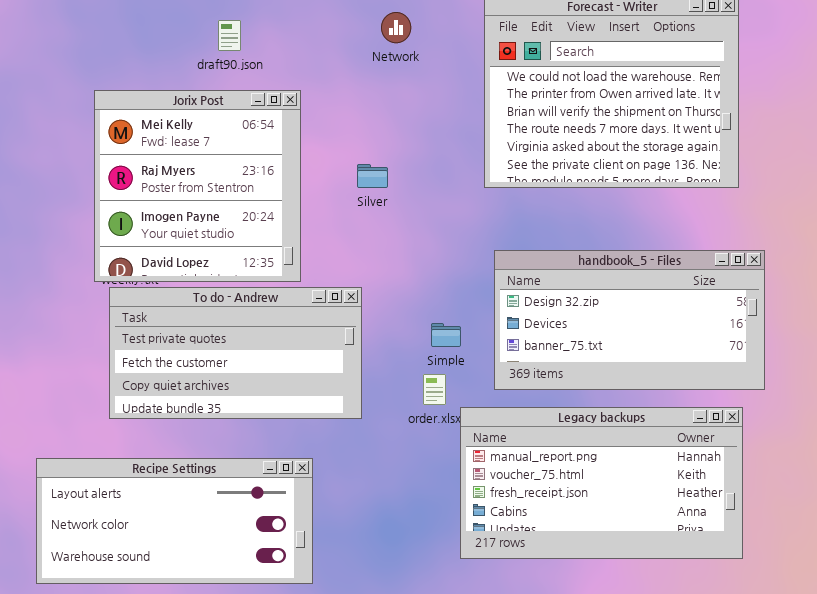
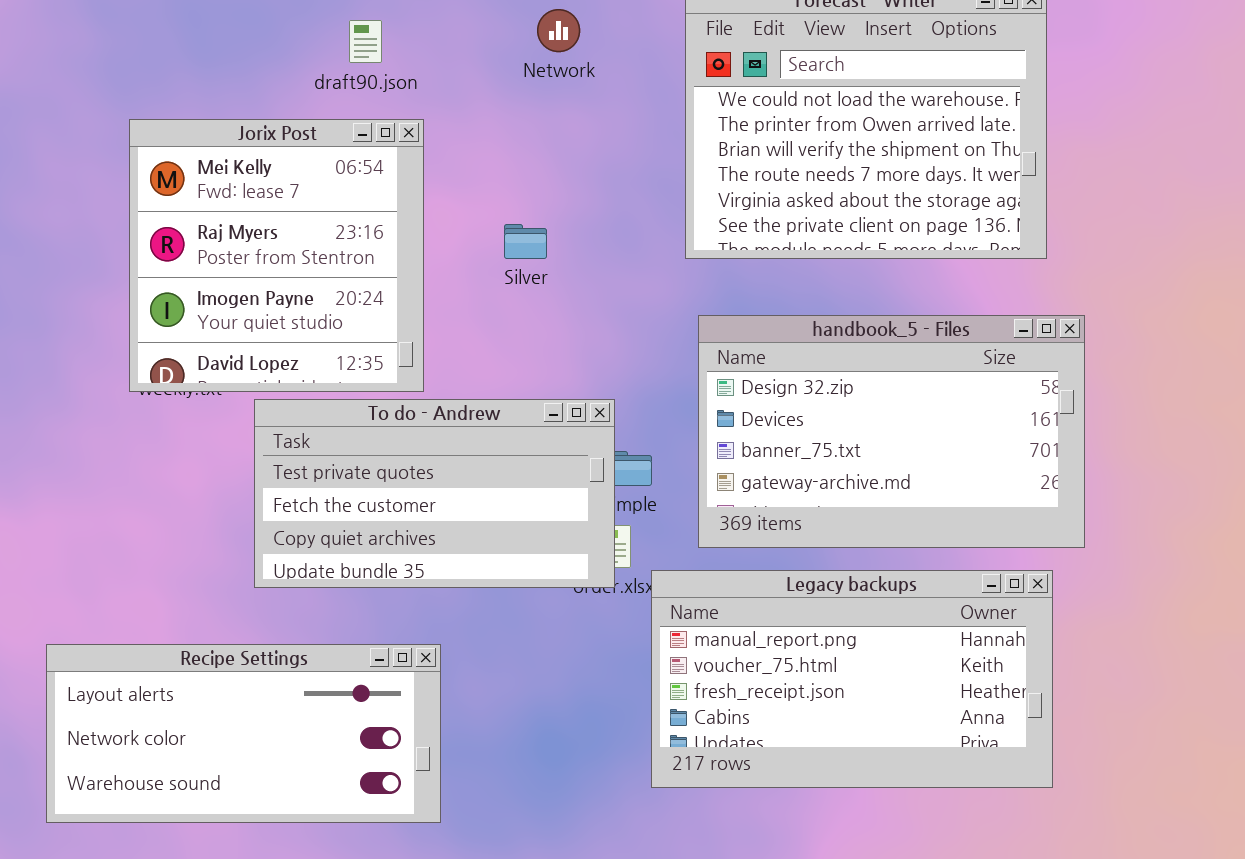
draft90.json: [218,20,241,51] -> [349,20,382,63], moved
handbook_5 - Files: [494,250,765,390] -> [698,315,1085,548], resized
To do - Andrew: [109,287,362,419] -> [254,399,615,588], moved

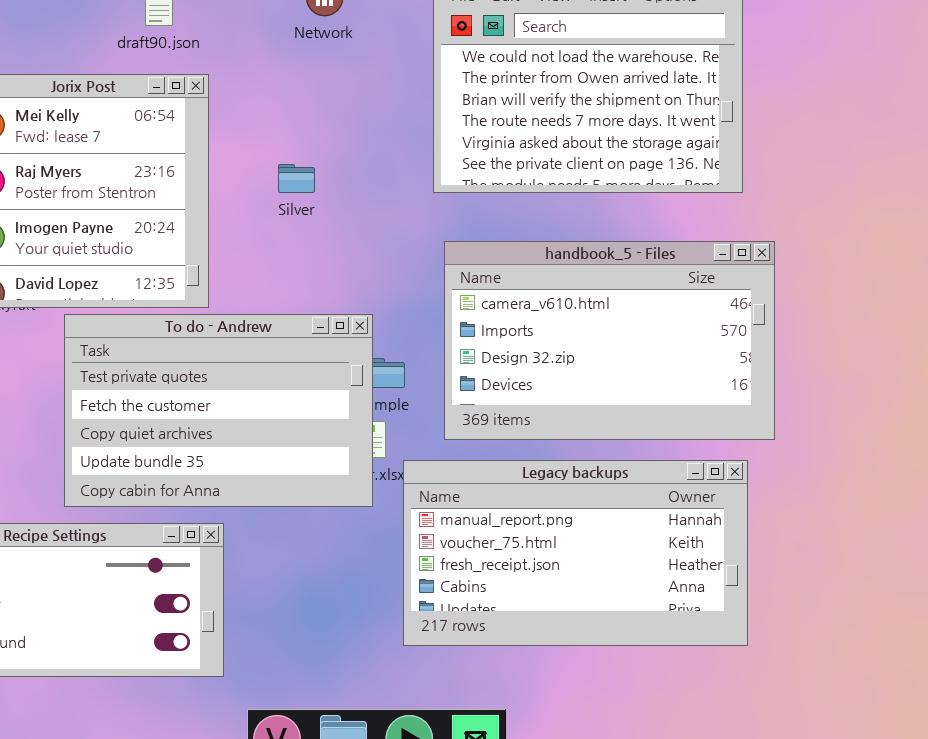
handbook_5 - Files: [698,315,1085,548] -> [444,241,775,440], scrolled up 2 rows
To do - Andrew: [254,399,615,588] -> [64,314,373,507], resized

